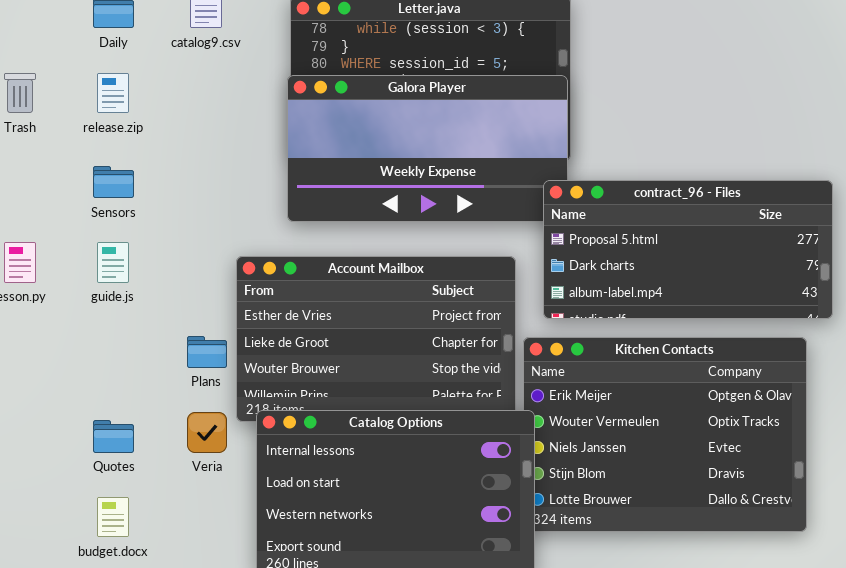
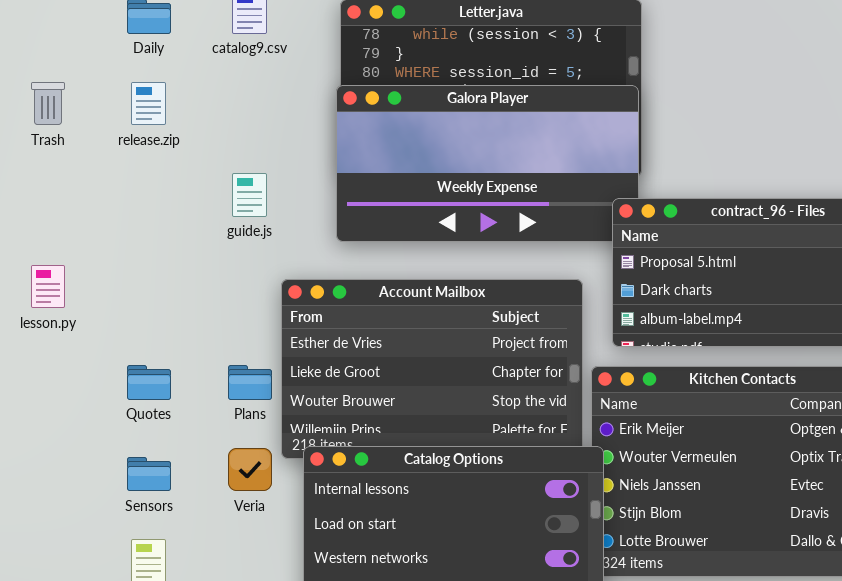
Sensors: [93,166,134,198] -> [127,457,171,491], moved
guide.js: [97,242,129,283] -> [232,173,267,217], moved
Quotes: [93,420,134,453] -> [127,365,171,400], moved

